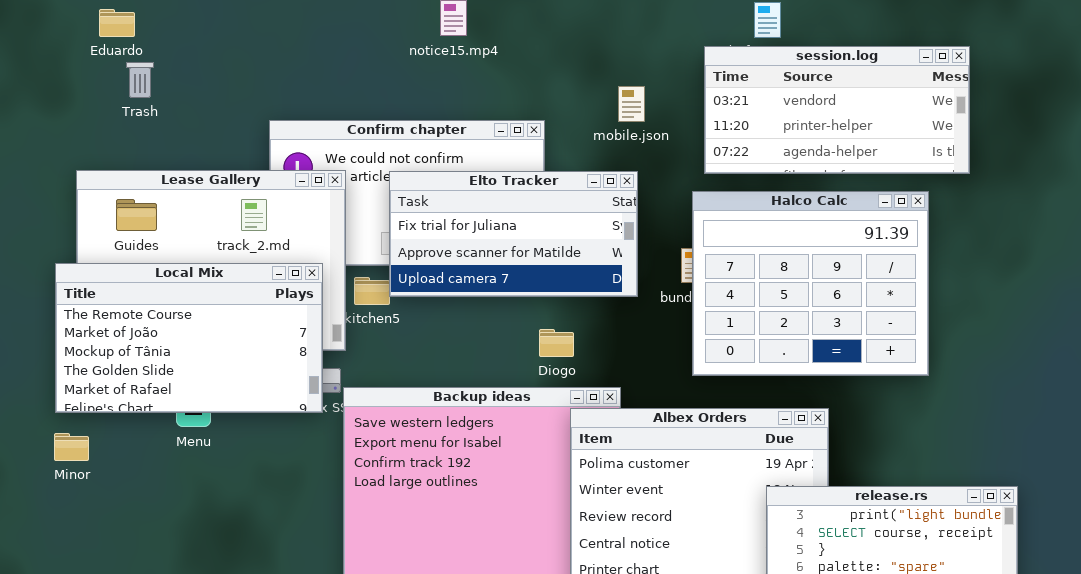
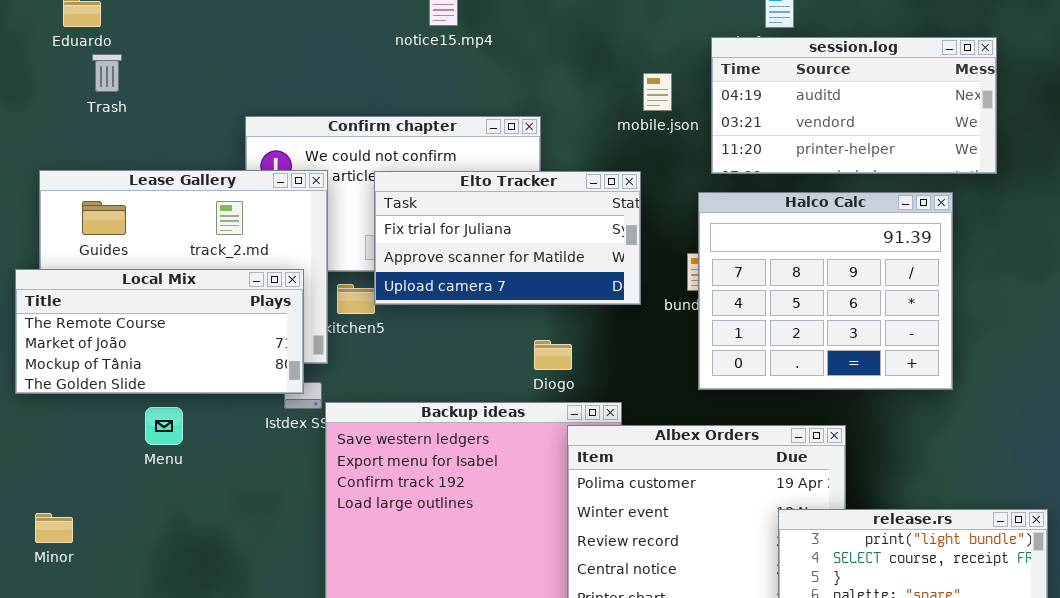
session.log: [704,46,970,174] -> [711,37,997,174], scrolled up 1 row
mobile.json: [618,86,645,122] -> [643,73,672,111], moved
Local Mix: [55,263,323,413] -> [15,269,304,394], resized
Minor: [54,433,89,461] -> [35,513,73,543], moved

